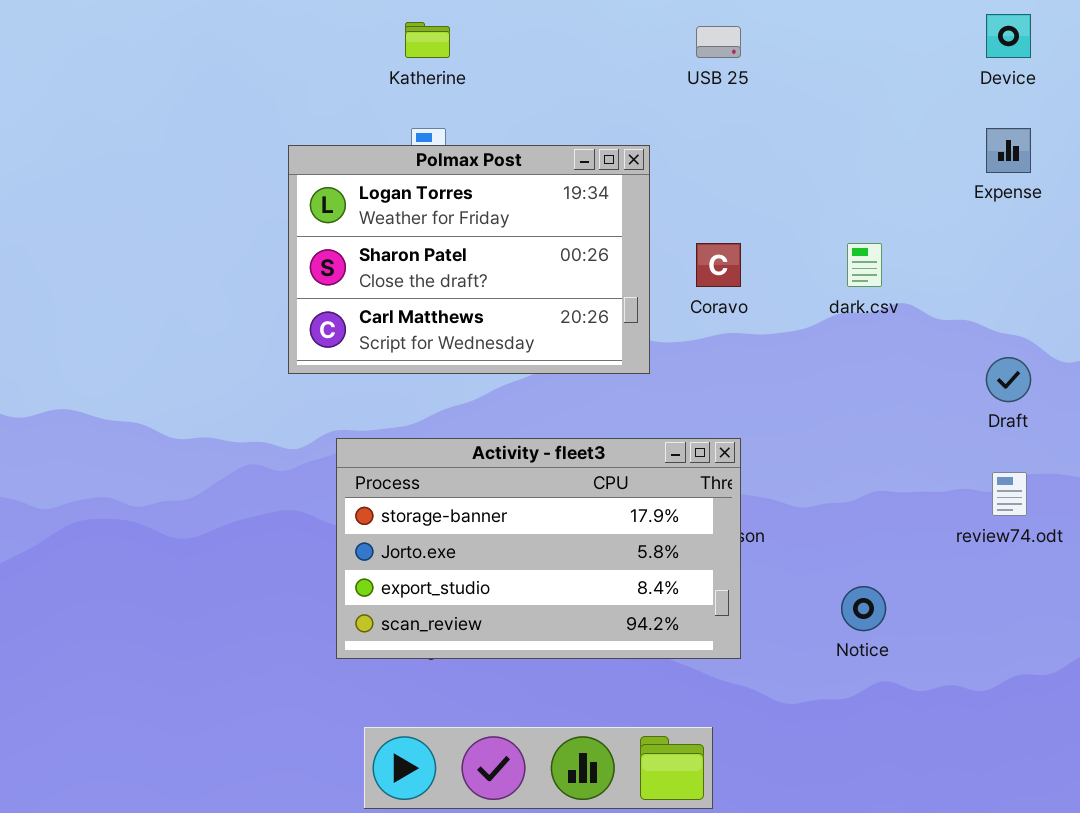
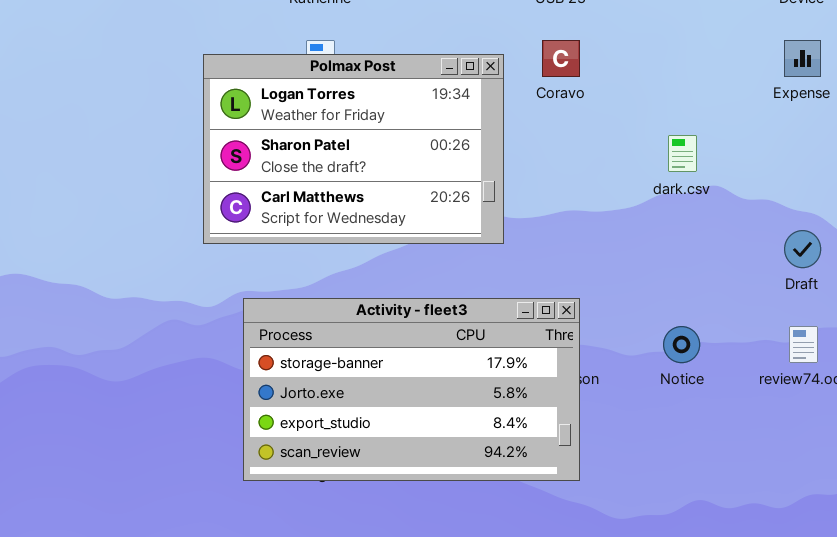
Coravo: [696,243,741,287] -> [542,40,580,77], moved
Notice: [841,586,886,631] -> [663,326,700,363], moved

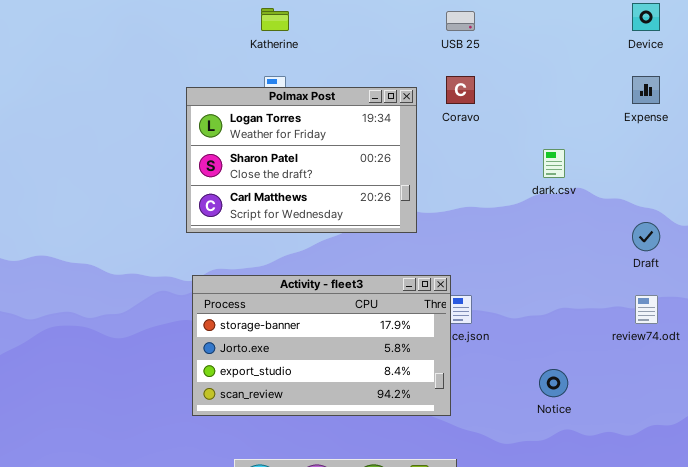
Activity - fleet3: [243,298,580,481] -> [192,275,451,416], moved
Notice: [663,326,700,363] -> [539,369,568,397], moved

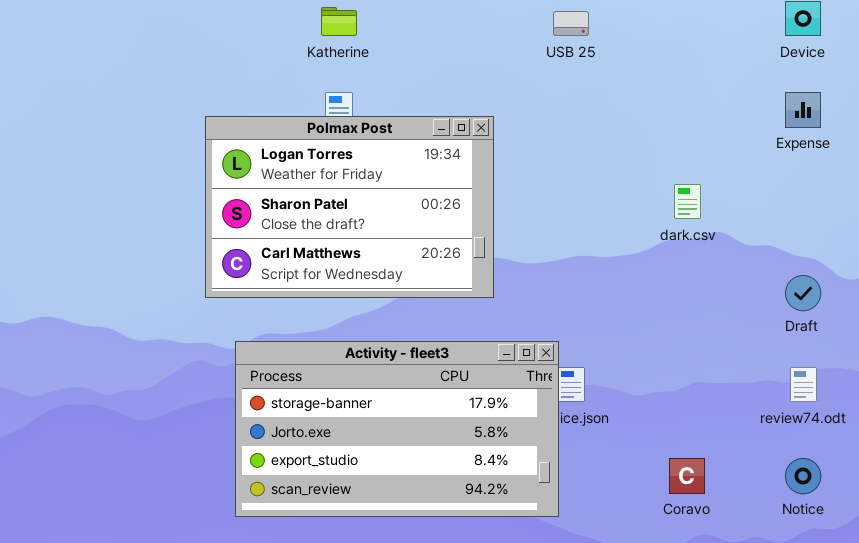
Coravo: [446,76,475,104] -> [669,458,705,494], moved
Polmax Post: [186,87,417,233] -> [205,116,494,298], moved
Notice: [539,369,568,397] -> [785,458,821,494], moved

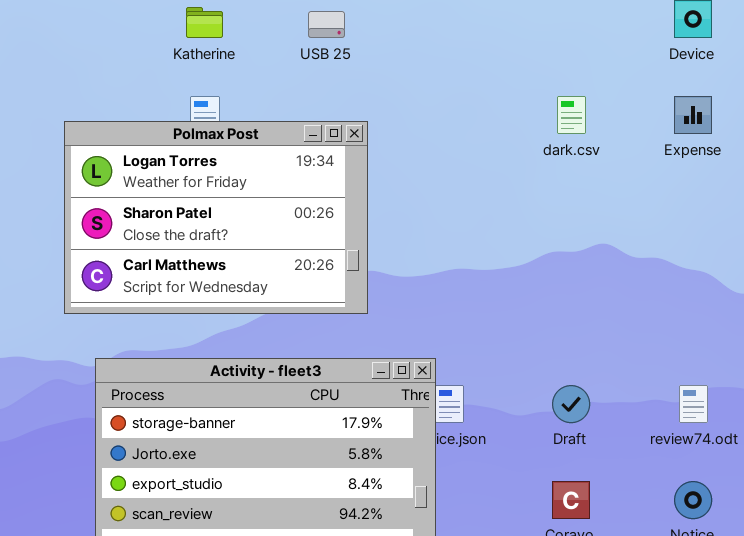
USB 25: [553,11,589,36] -> [308,11,345,38], moved
dark.csv: [674,184,701,219] -> [557,96,586,134], moved
Draft: [785,275,821,311] -> [552,385,590,423], moved

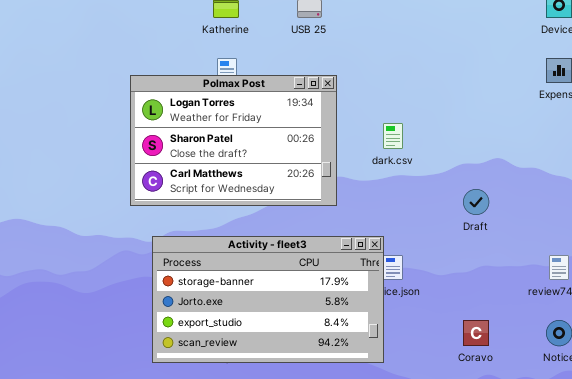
dark.csv: [557,96,586,134] -> [383,123,403,149], moved
Draft: [552,385,590,423] -> [463,189,489,215], moved

